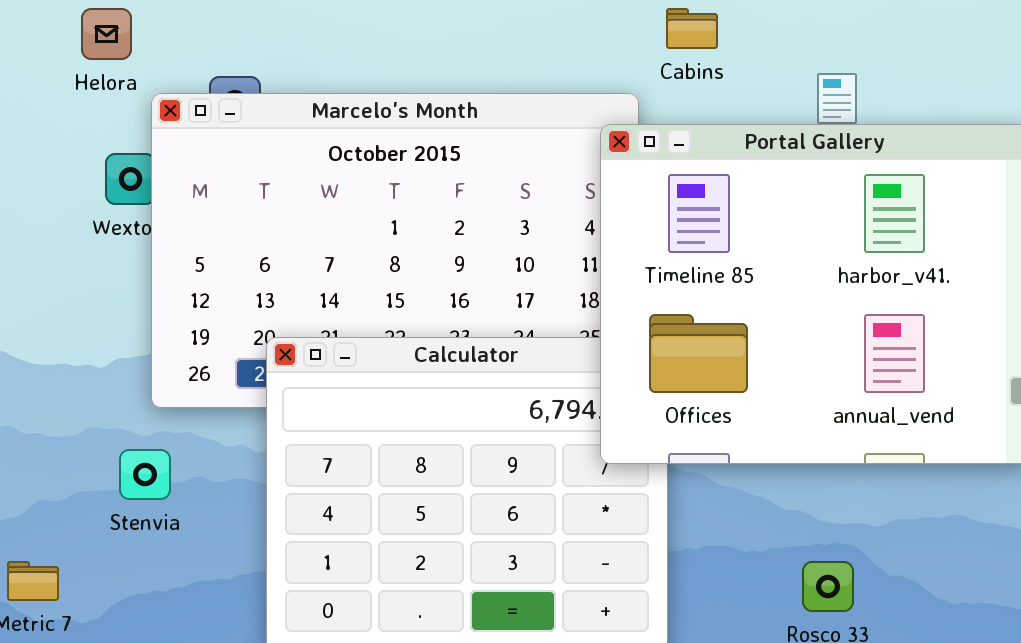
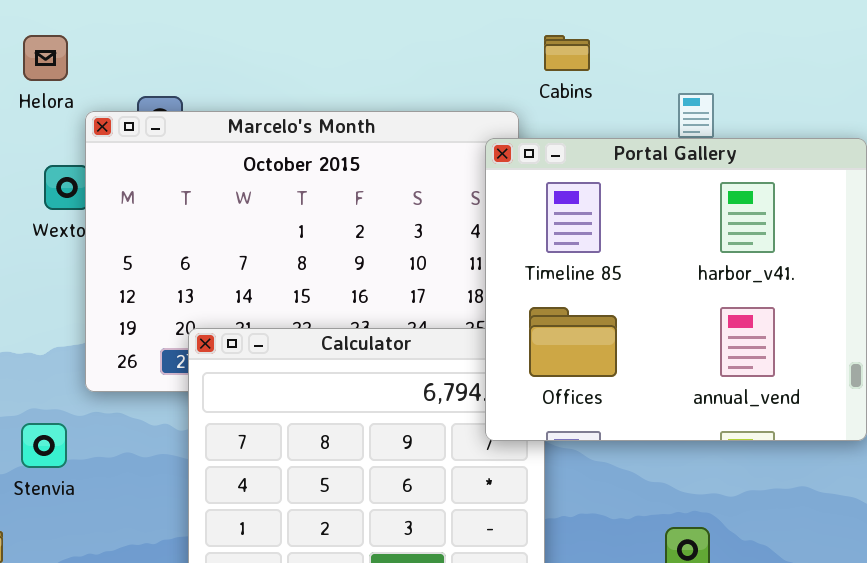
Stenvia: [119,449,171,500] -> [21,423,67,468], moved

